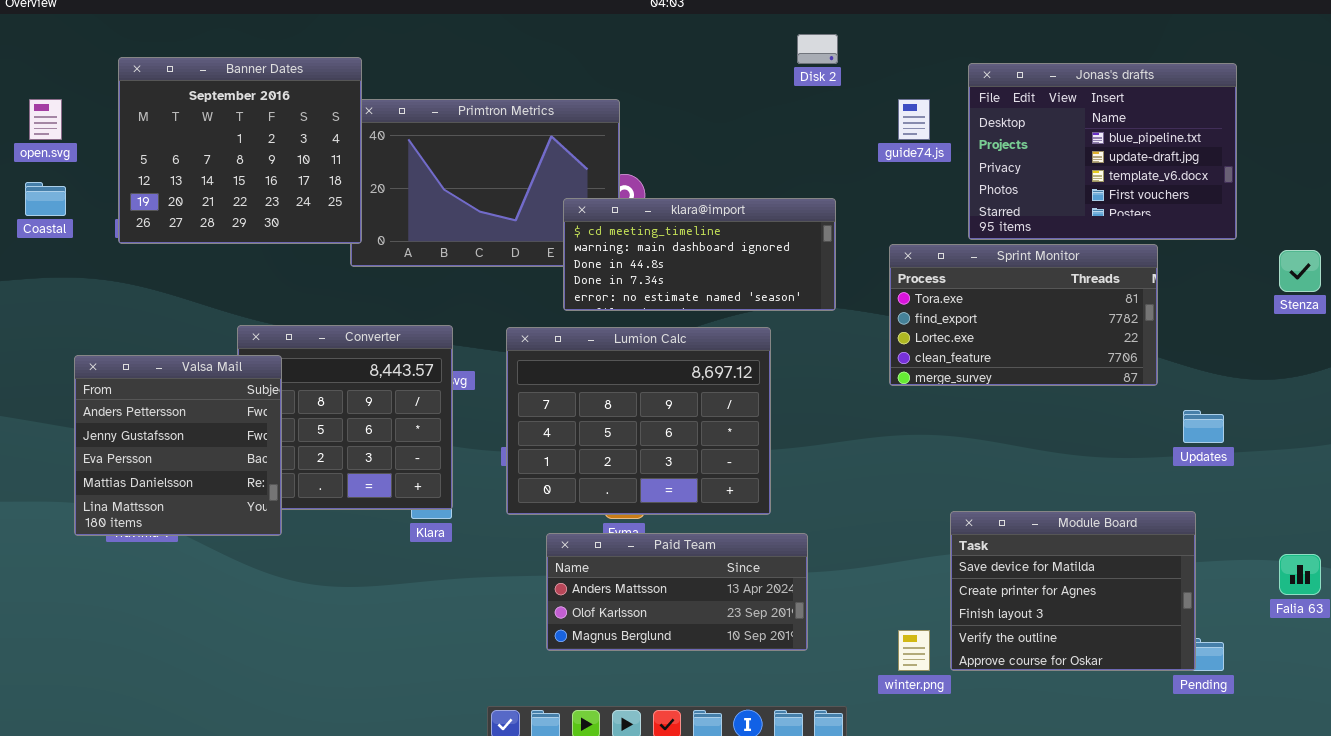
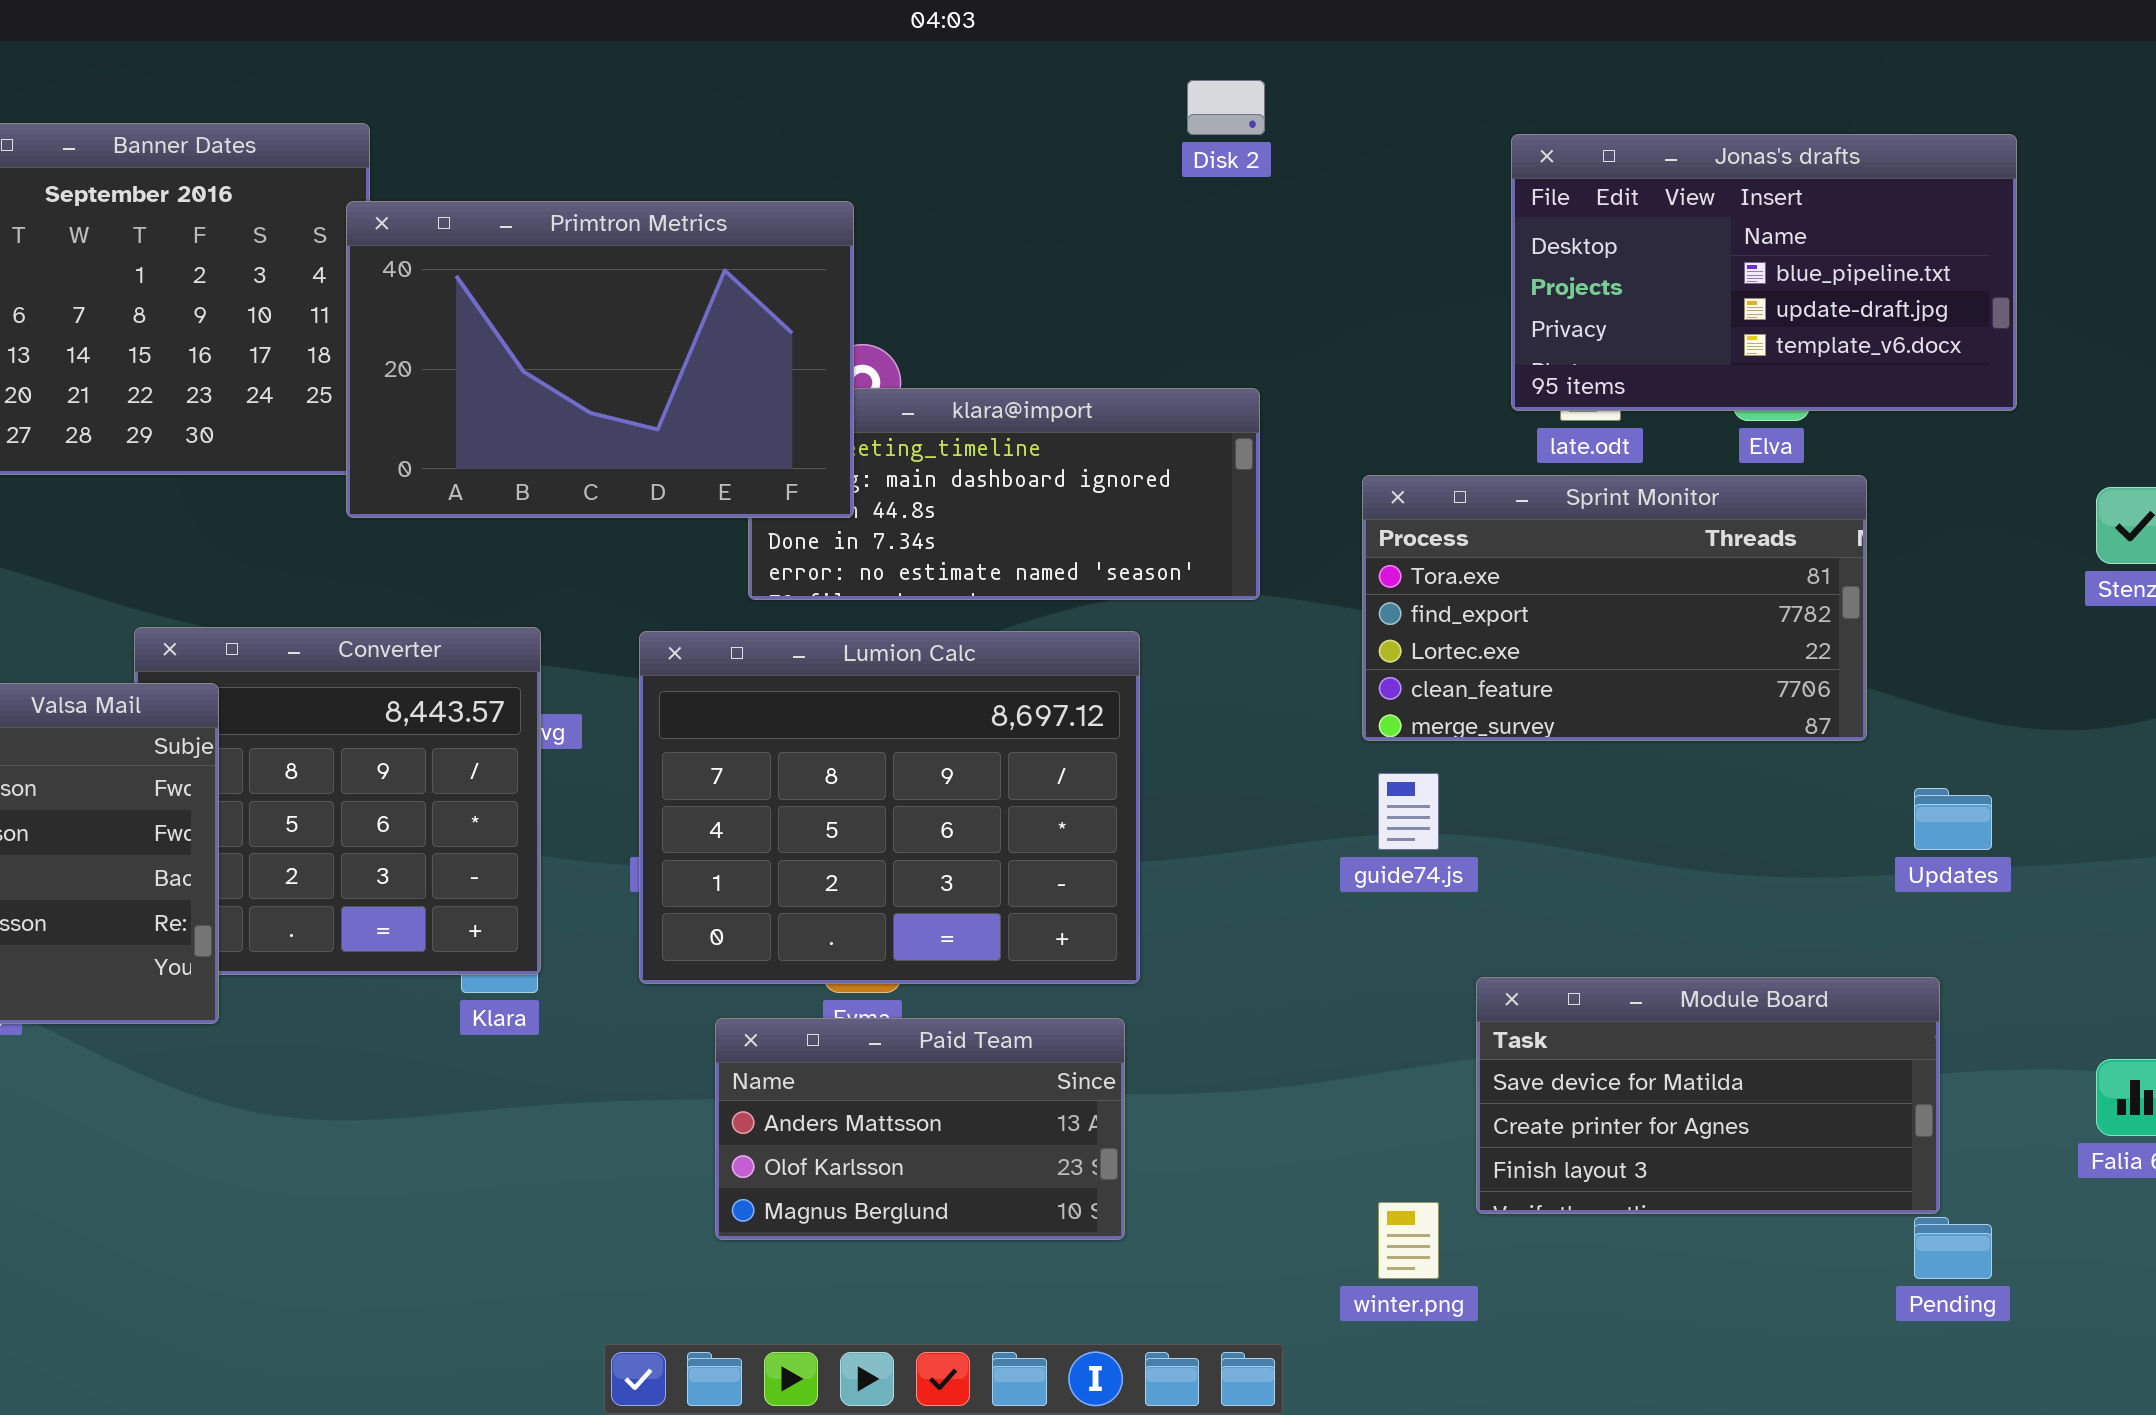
Jonas's drafts: [968,63,1237,240] -> [1511,134,2017,411], resized
Primtron Metrics: [350,99,620,267] -> [346,201,854,518], raised
guide74.js: [898,99,930,140] -> [1378,773,1439,850], moved
Module Board: [950,511,1196,671] -> [1476,977,1940,1214], resized
Paid Team: [546,533,808,651] -> [715,1018,1125,1240], resized

